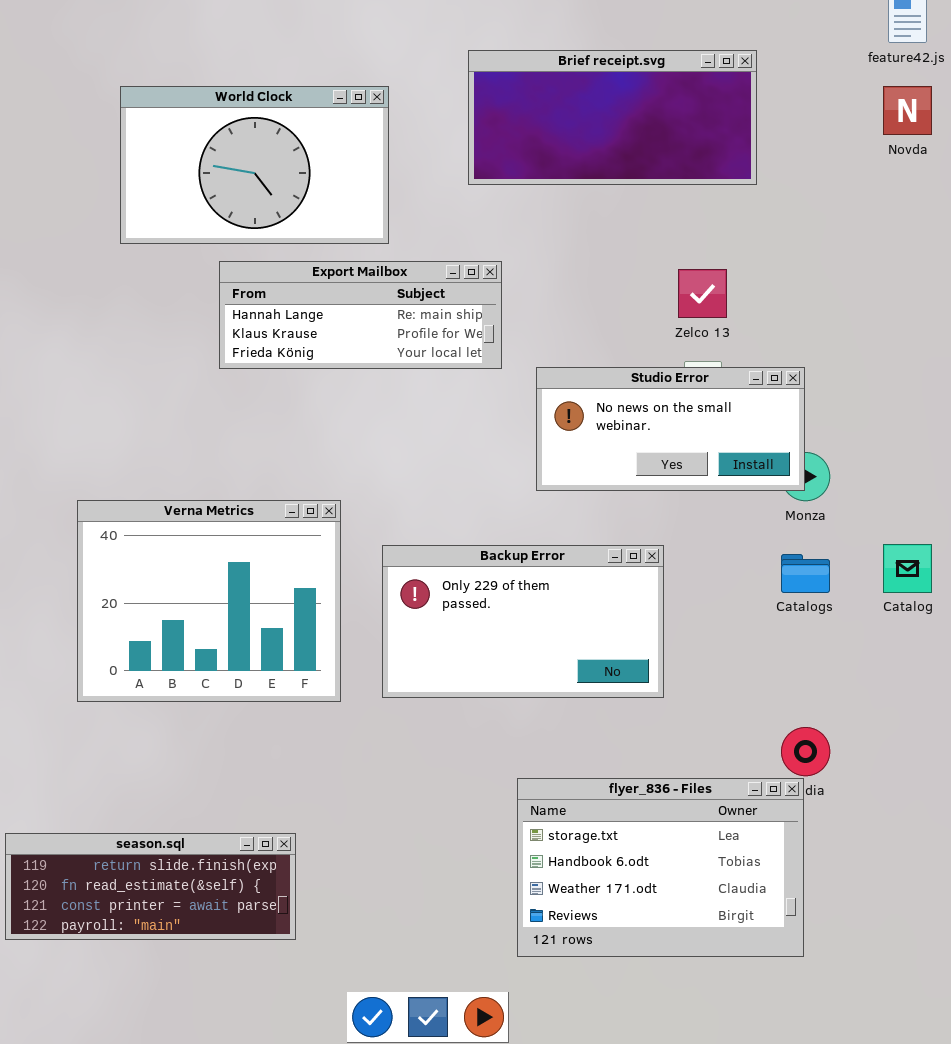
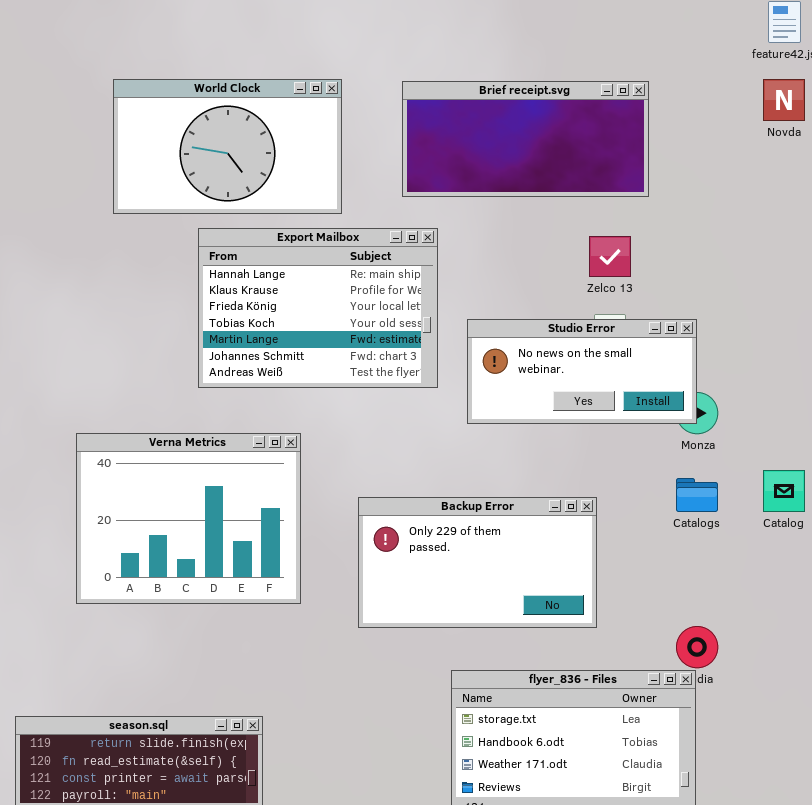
Brief receipt.svg: [468,50,757,185] -> [402,81,649,197], moved
Export Mailbox: [219,261,502,369] -> [198,228,438,388], resized
Backup Error: [382,545,664,698] -> [358,497,597,628], moved

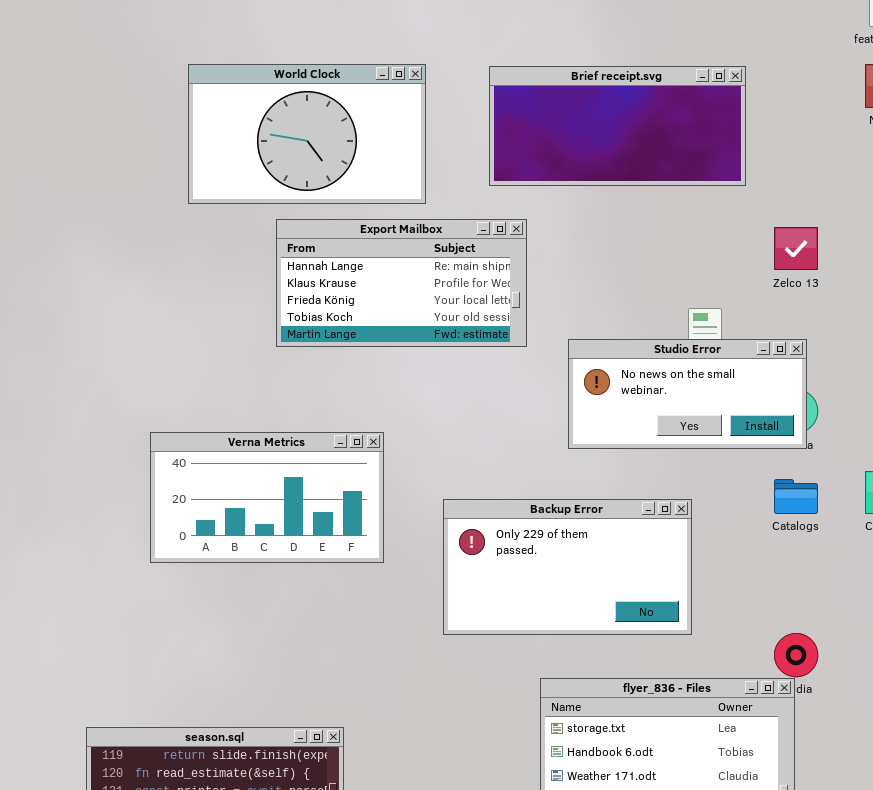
Export Mailbox: [198,228,438,388] -> [276,219,527,347], resized
Zelco 13: [589,236,631,277] -> [774,227,818,270], moved
Studio Error: [467,319,697,424] -> [568,339,807,449], moved
Verna Metrics: [76,433,301,604] -> [150,432,384,563], resized

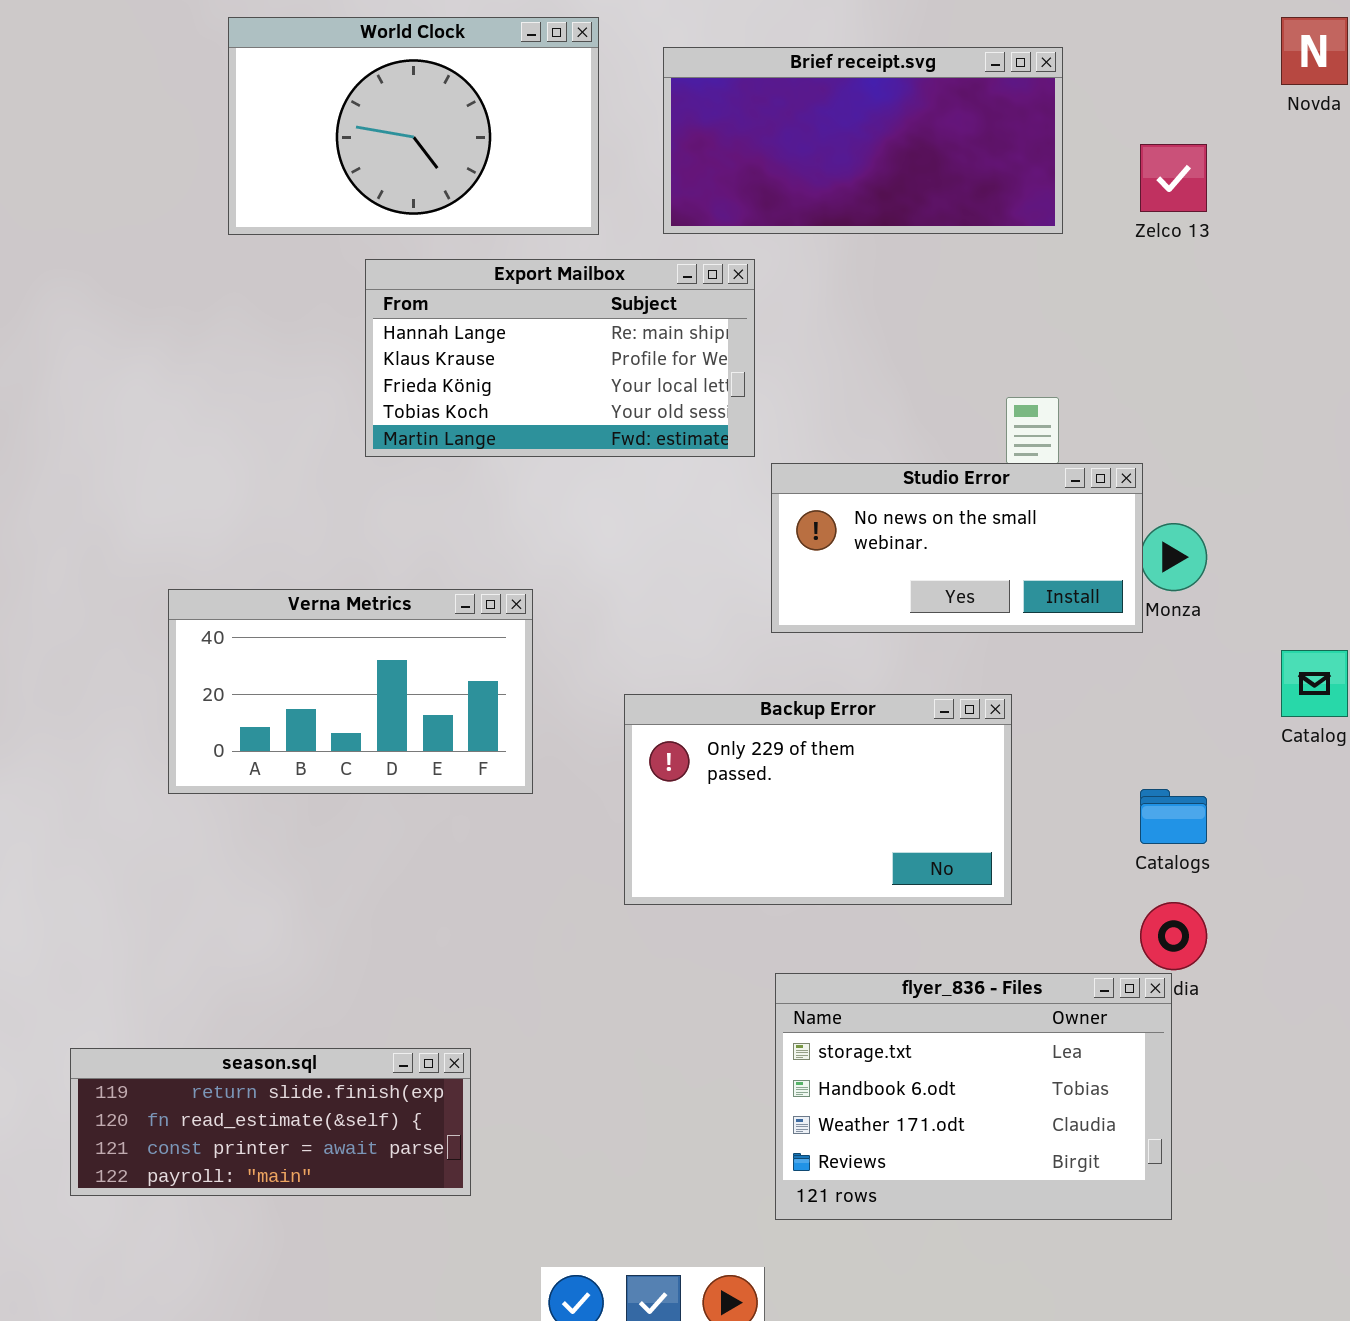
Brief receipt.svg: [489,66,746,186] -> [663,47,1063,234], moved
Zelco 13: [774,227,818,270] -> [1140,144,1207,212], moved
Studio Error: [568,339,807,449] -> [771,463,1143,633], moved
Catalogs: [774,479,818,514] -> [1140,789,1207,844], moved

